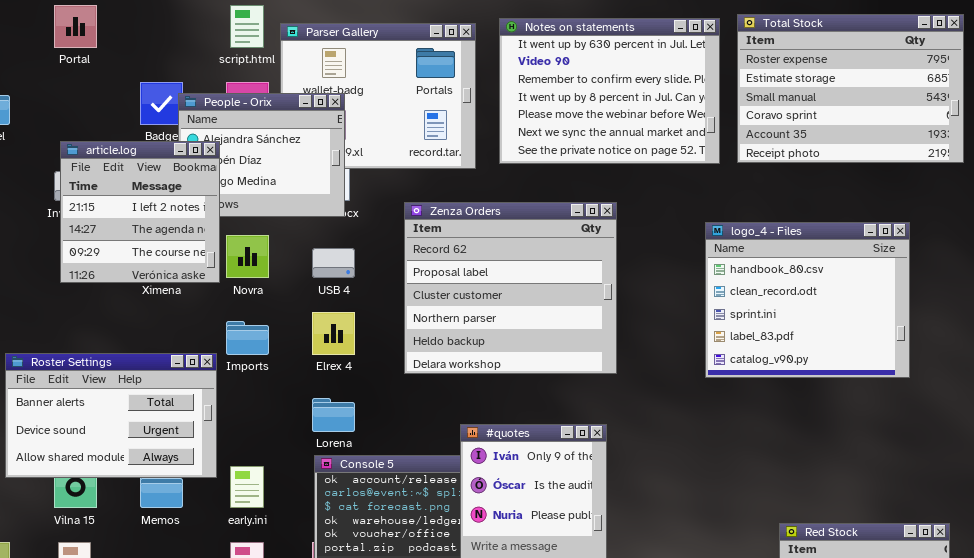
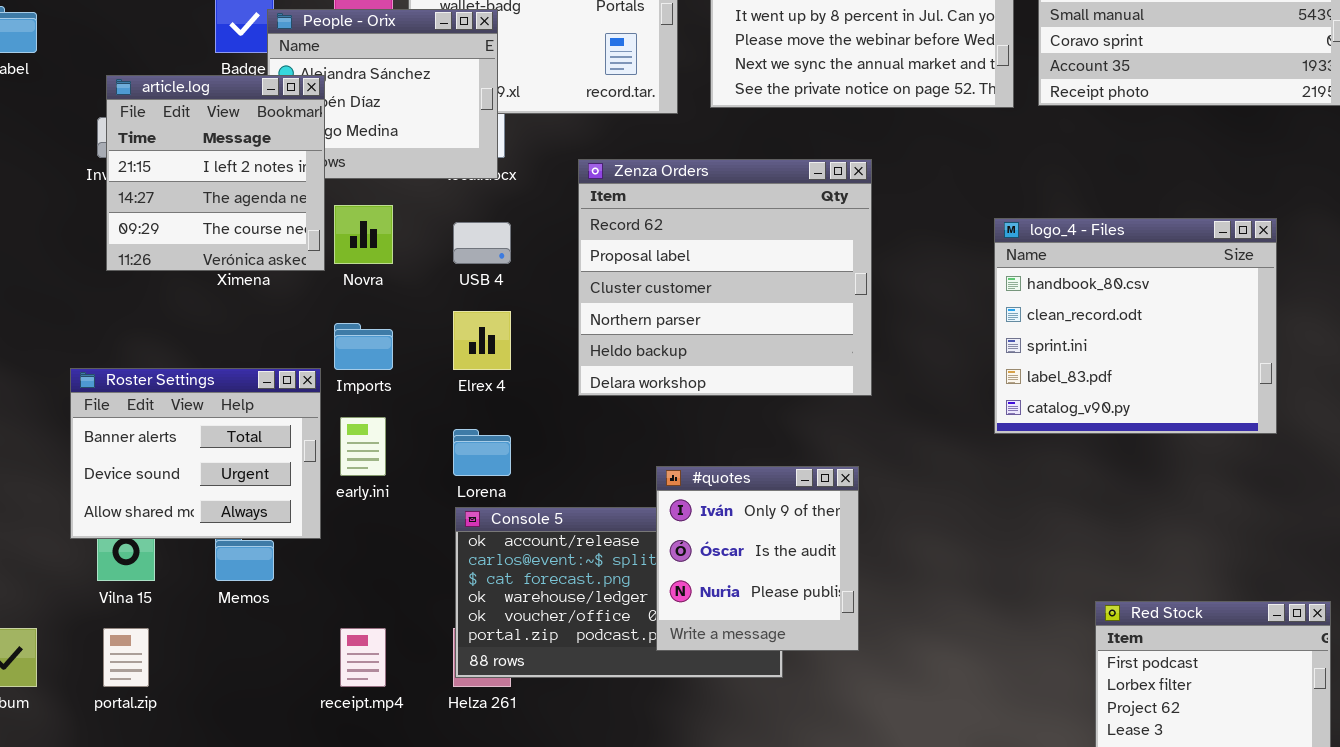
logo_4 - Files: [705,222,910,378] -> [994,218,1277,434], moved
Roster Settings: [5,353,217,478] -> [70,368,321,539], resized
early.ini: [230,466,264,508] -> [340,417,386,476], moved

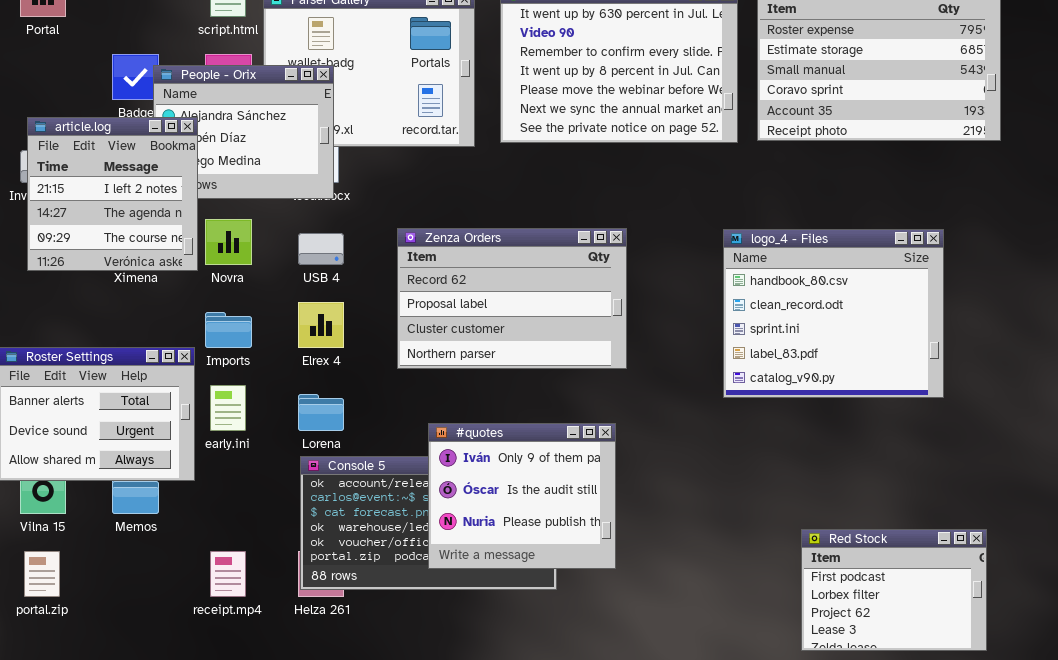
Zenza Orders: [578,159,872,396] -> [397,228,627,369], resized
#quotes: [656,466,859,651] -> [428,423,616,569], resized

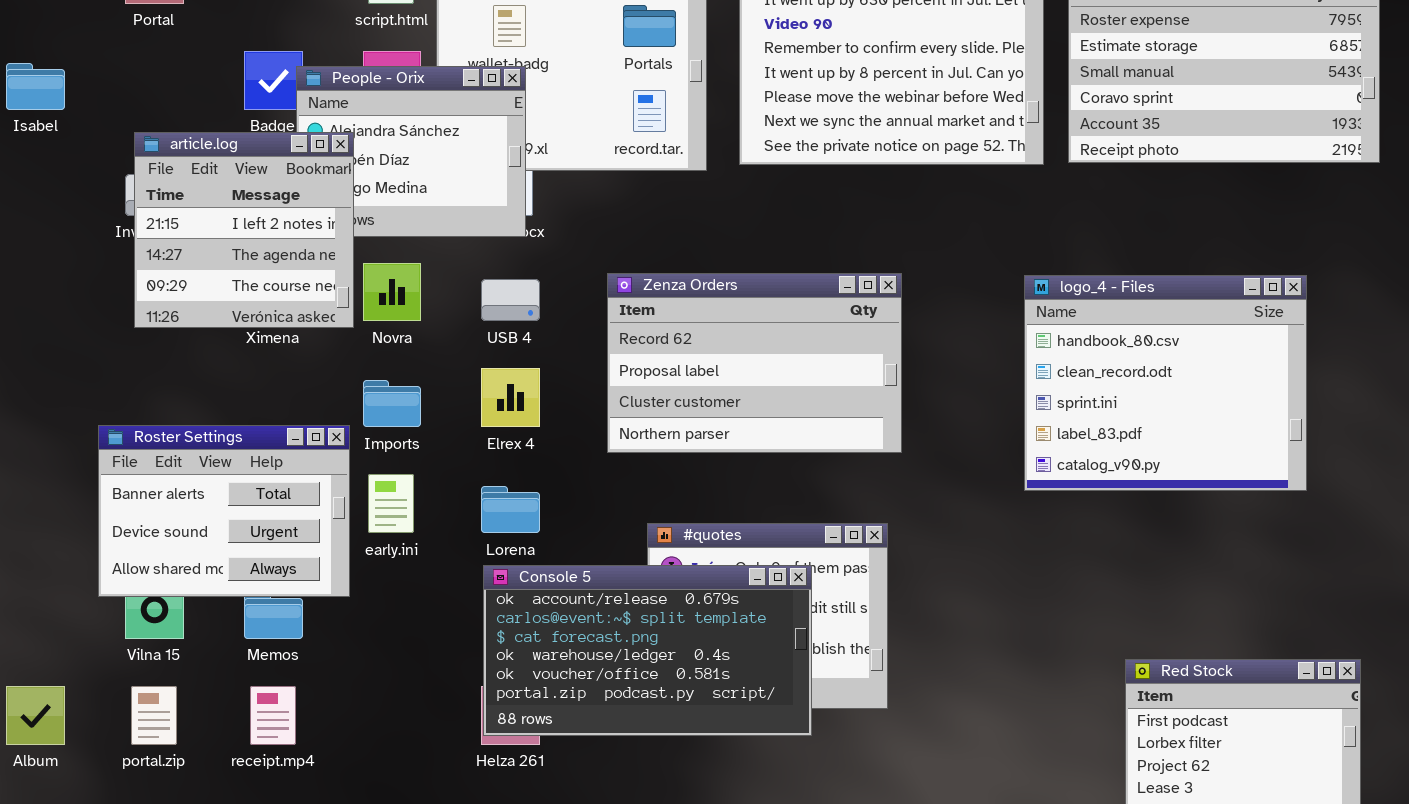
Console 5: [300,456,557,590] -> [483,565,812,736], raised
receipt.mp4: [210,551,246,597] -> [250,686,296,745], moved

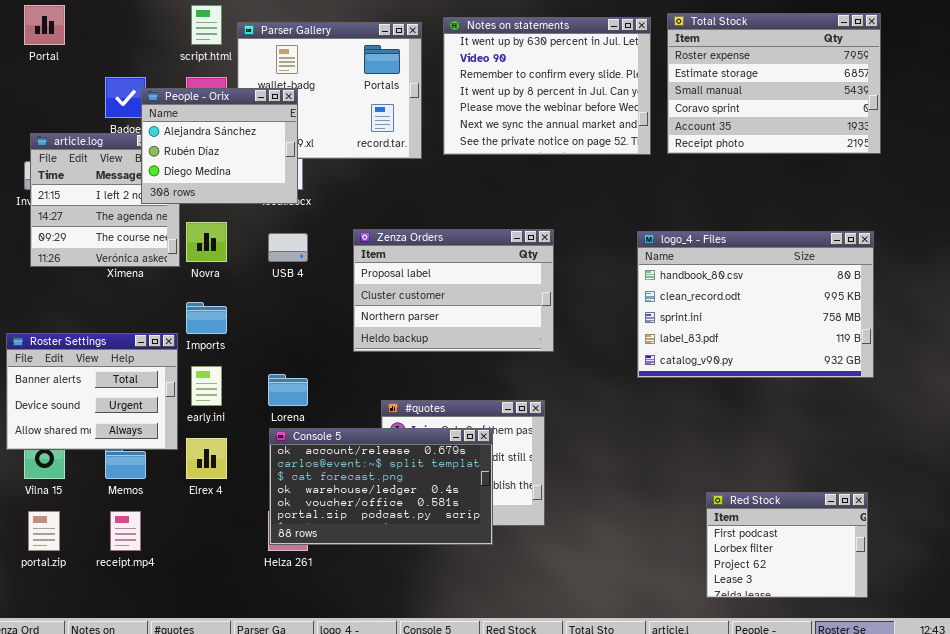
People - Orix: [296,66,526,237] -> [141,88,298,204], raised
Zenza Orders: [607,273,902,453] -> [353,229,554,352], scrolled down 1 row
logo_4 - Files: [1024,275,1307,491] -> [637,231,874,378], resized
Elrex 4: [481,368,540,427] -> [186,438,227,479], moved

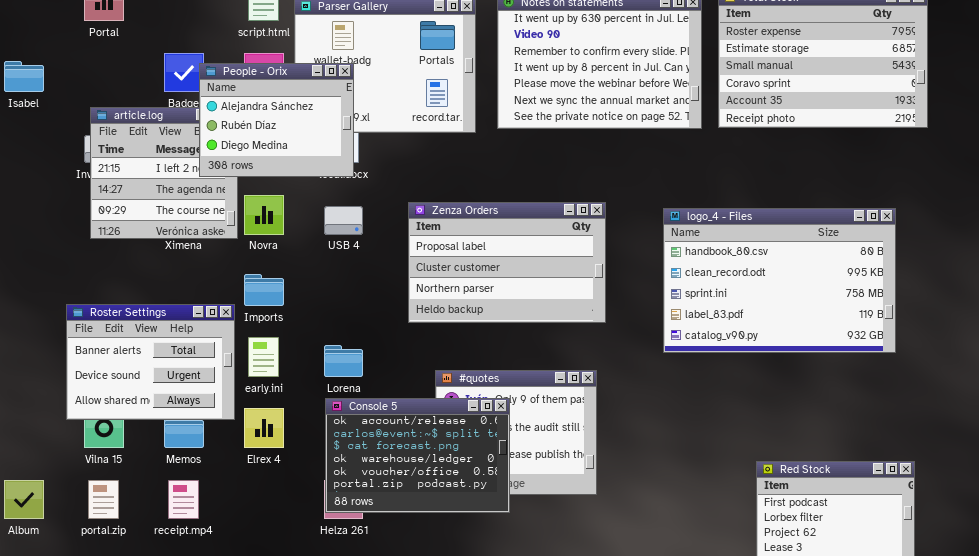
logo_4 - Files: [637,231,874,378] -> [663,208,896,353], moved
Console 5: [269,428,493,545] -> [325,398,510,513], resized

